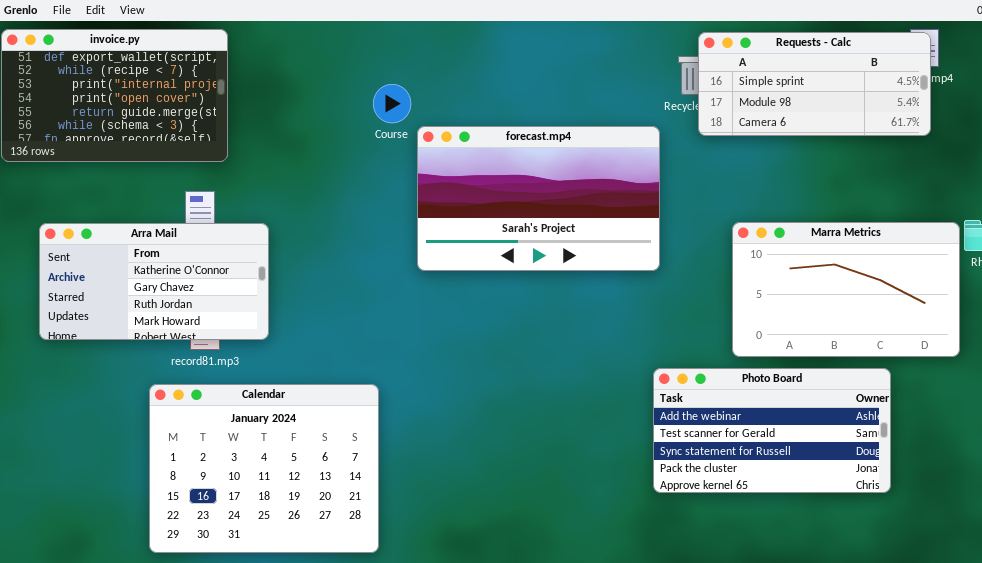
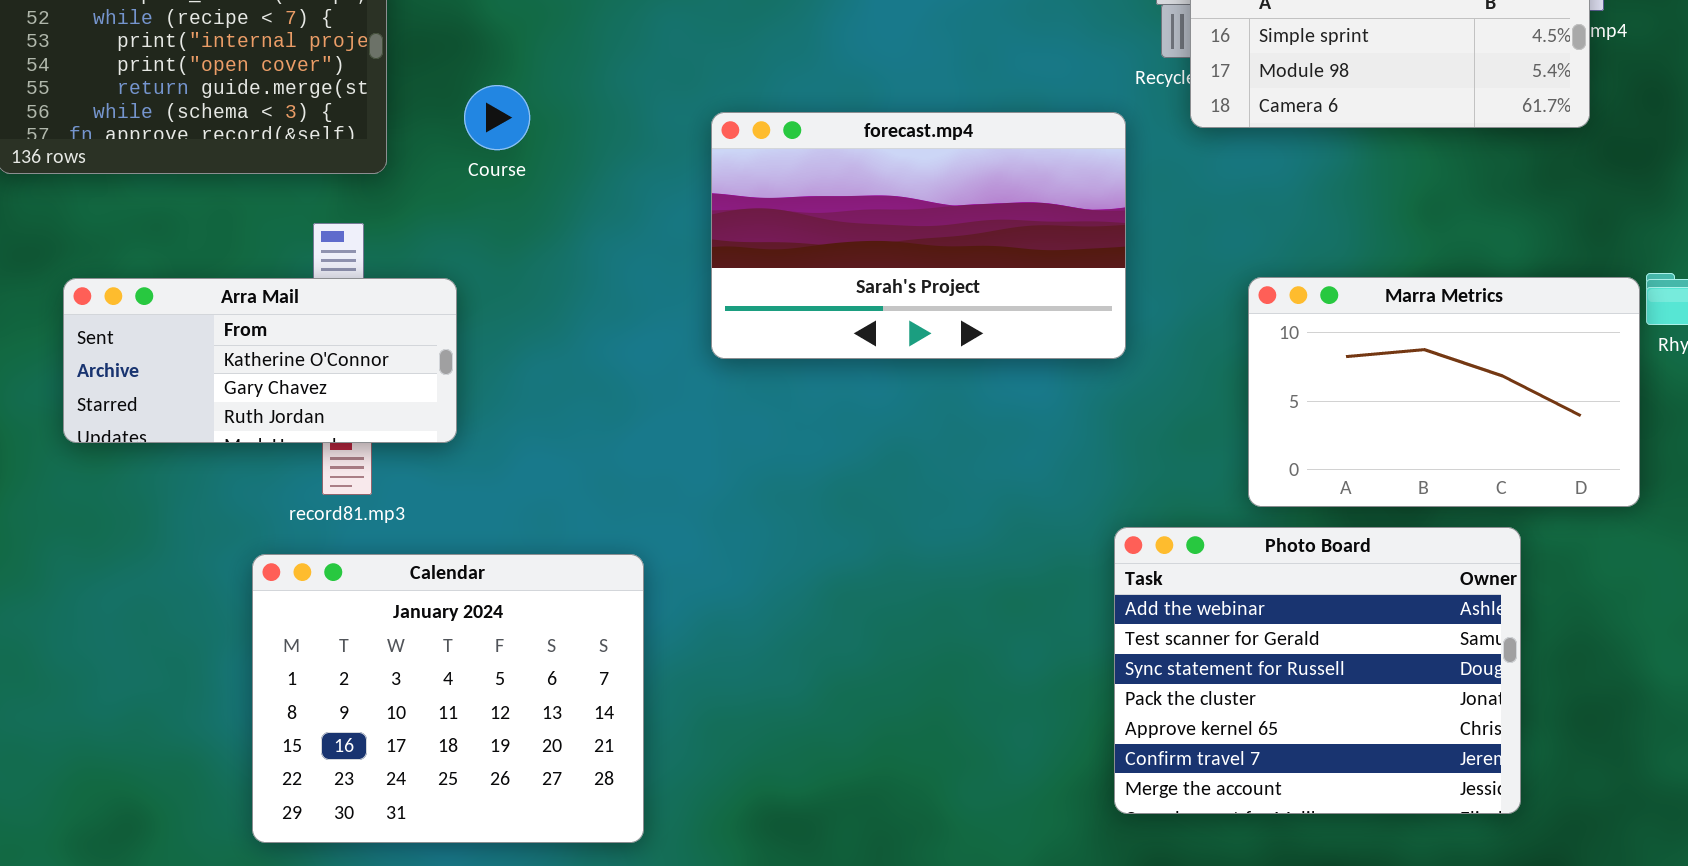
Course: [373,84,411,123] -> [464,85,530,150], moved
Arra Mail: [39,223,269,340] -> [63,278,457,443], resized
Photo Board: [653,368,891,493] -> [1114,527,1521,814], resized

